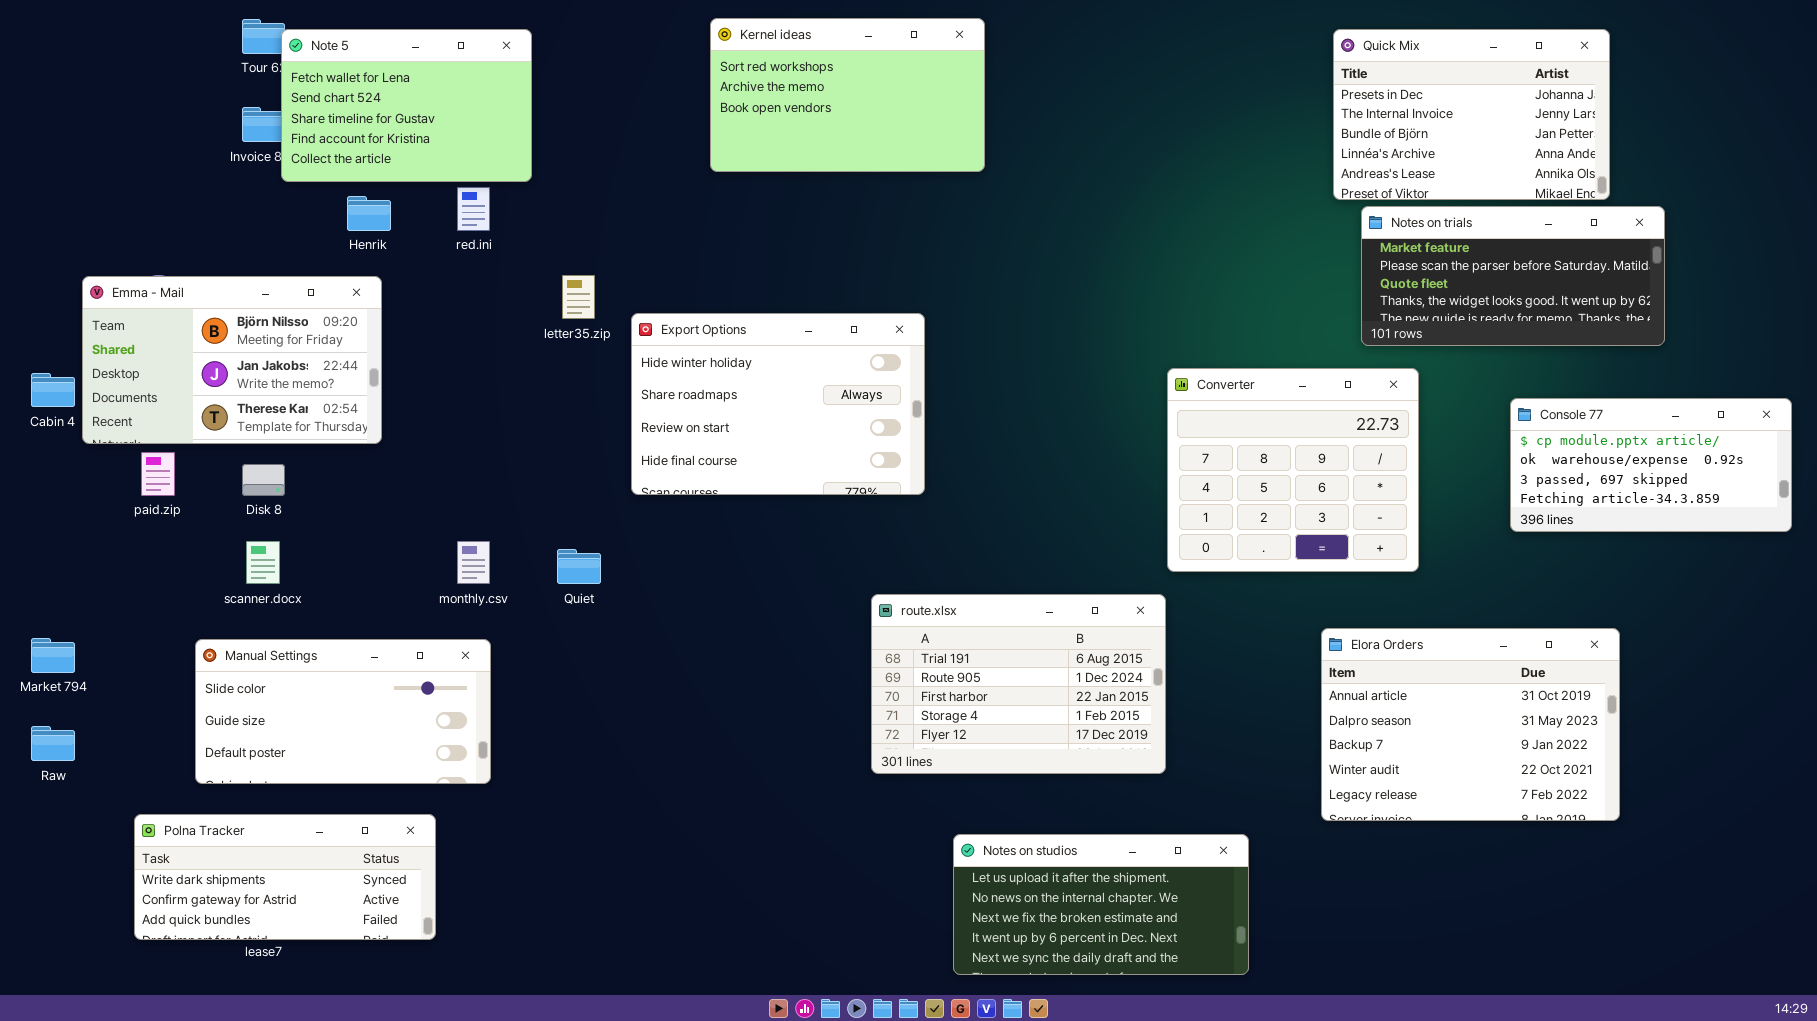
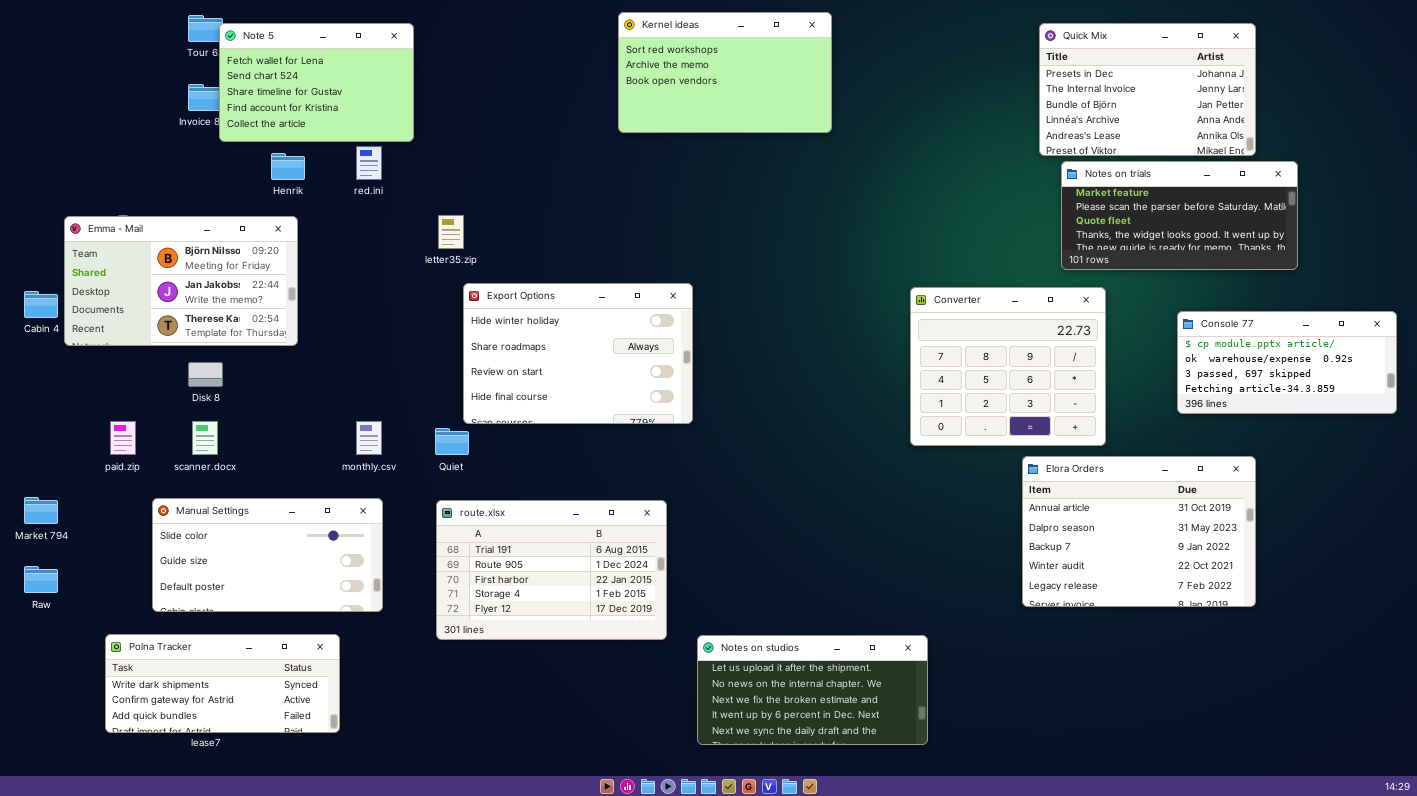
Kernel ideas: [710,18,985,172] -> [618,12,832,133], moved
Export Options: [631,313,925,495] -> [463,283,693,424], moved
paid.zip: [141,452,175,496] -> [110,421,136,455], moved
route.xlsx: [871,594,1166,774] -> [436,500,667,640], moved
Elora Orders: [1321,628,1620,821] -> [1022,456,1256,607], moved
Notes on studios: [953,834,1249,975] -> [697,635,928,745], moved

